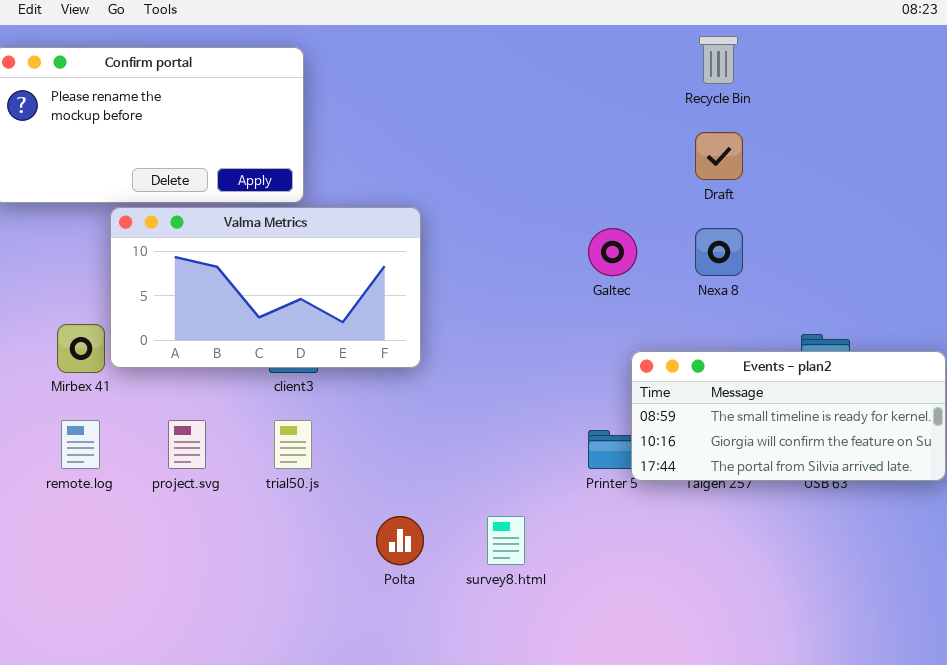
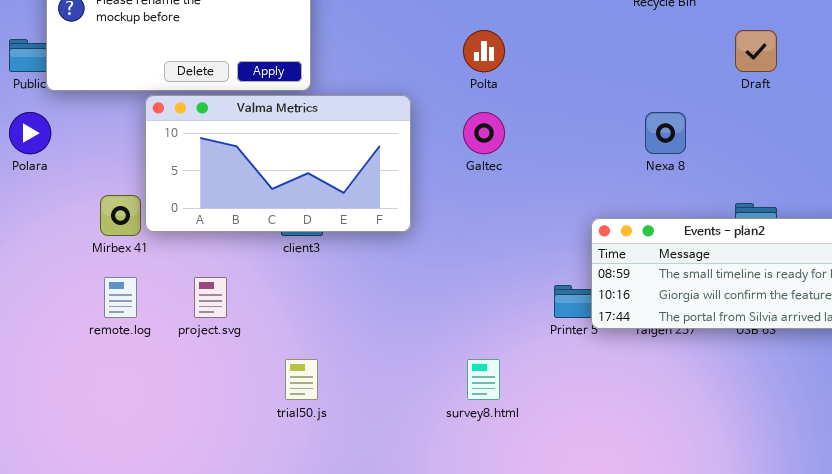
Draft: [695,132,743,180] -> [735,30,777,72], moved
Galtec: [588,228,637,276] -> [463,112,505,154], moved
trial50.js: [274,420,312,469] -> [285,359,318,400], moved
Polta: [376,516,424,565] -> [463,30,505,72], moved

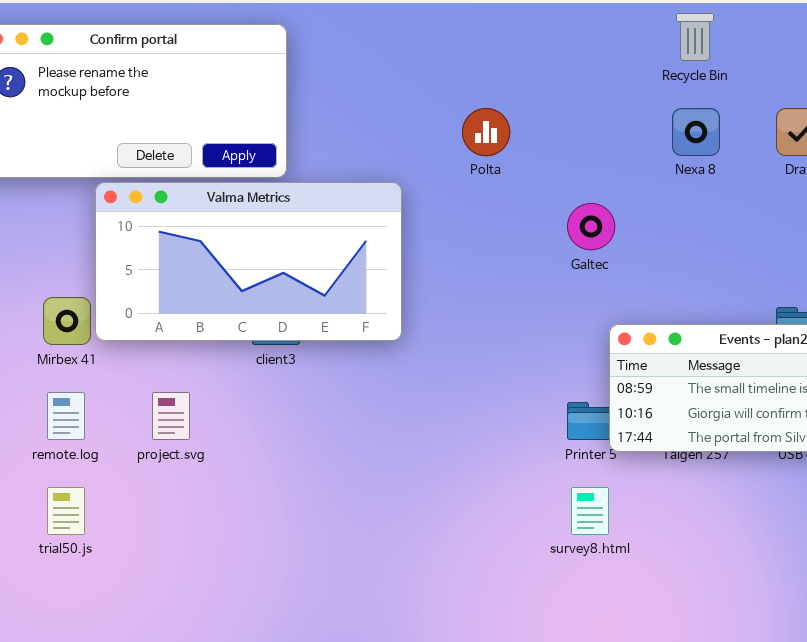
Galtec: [463,112,505,154] -> [567,203,615,250], moved
Nexa 8: [645,112,686,154] -> [672,108,720,156], moved
trial50.js: [285,359,318,400] -> [47,487,85,535], moved
survey8.html: [467,359,500,400] -> [571,487,609,535], moved

